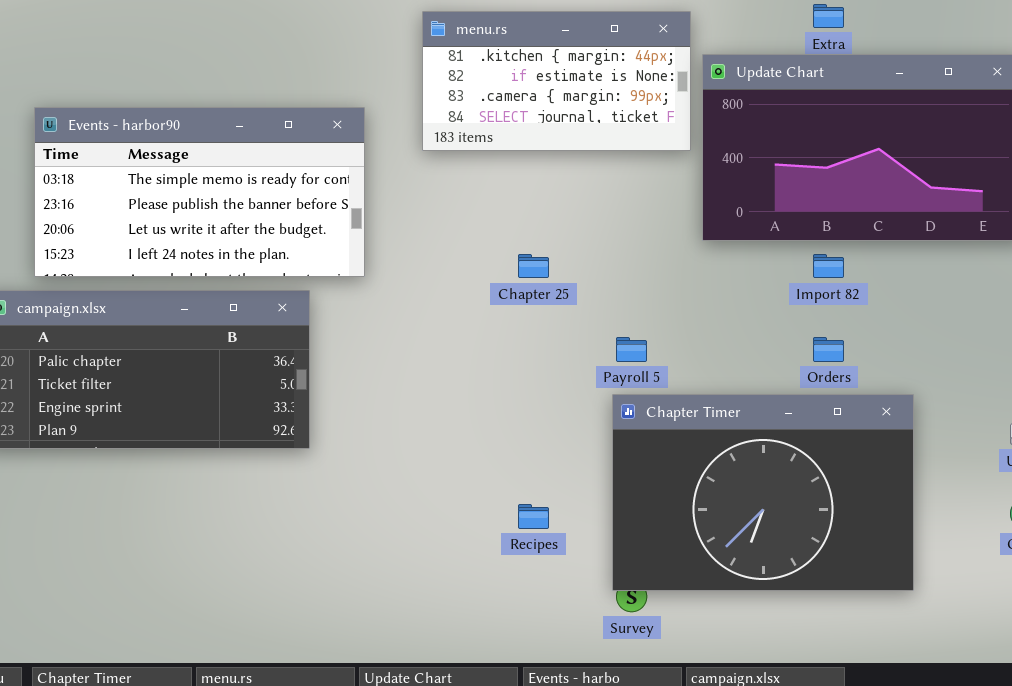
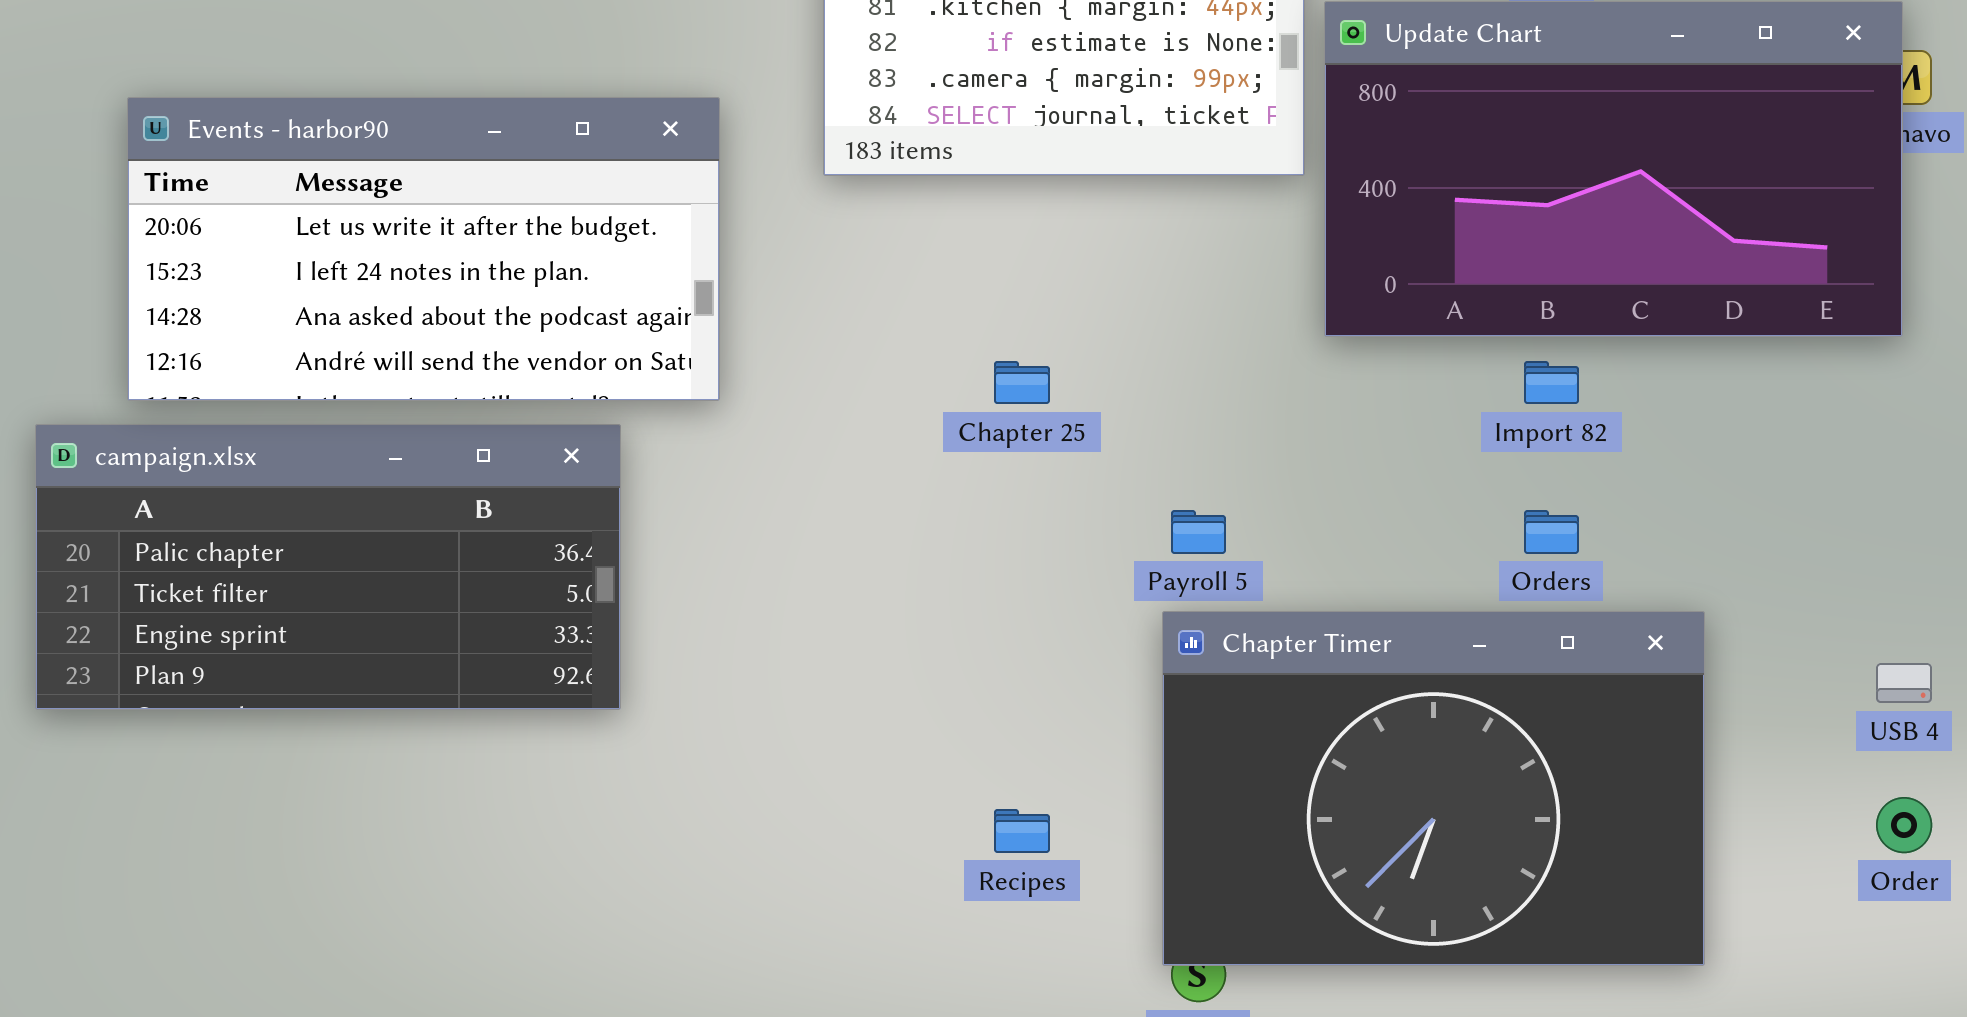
Events - harbor90: [34,107,365,277] -> [127,97,720,401], scrolled down 2 rows

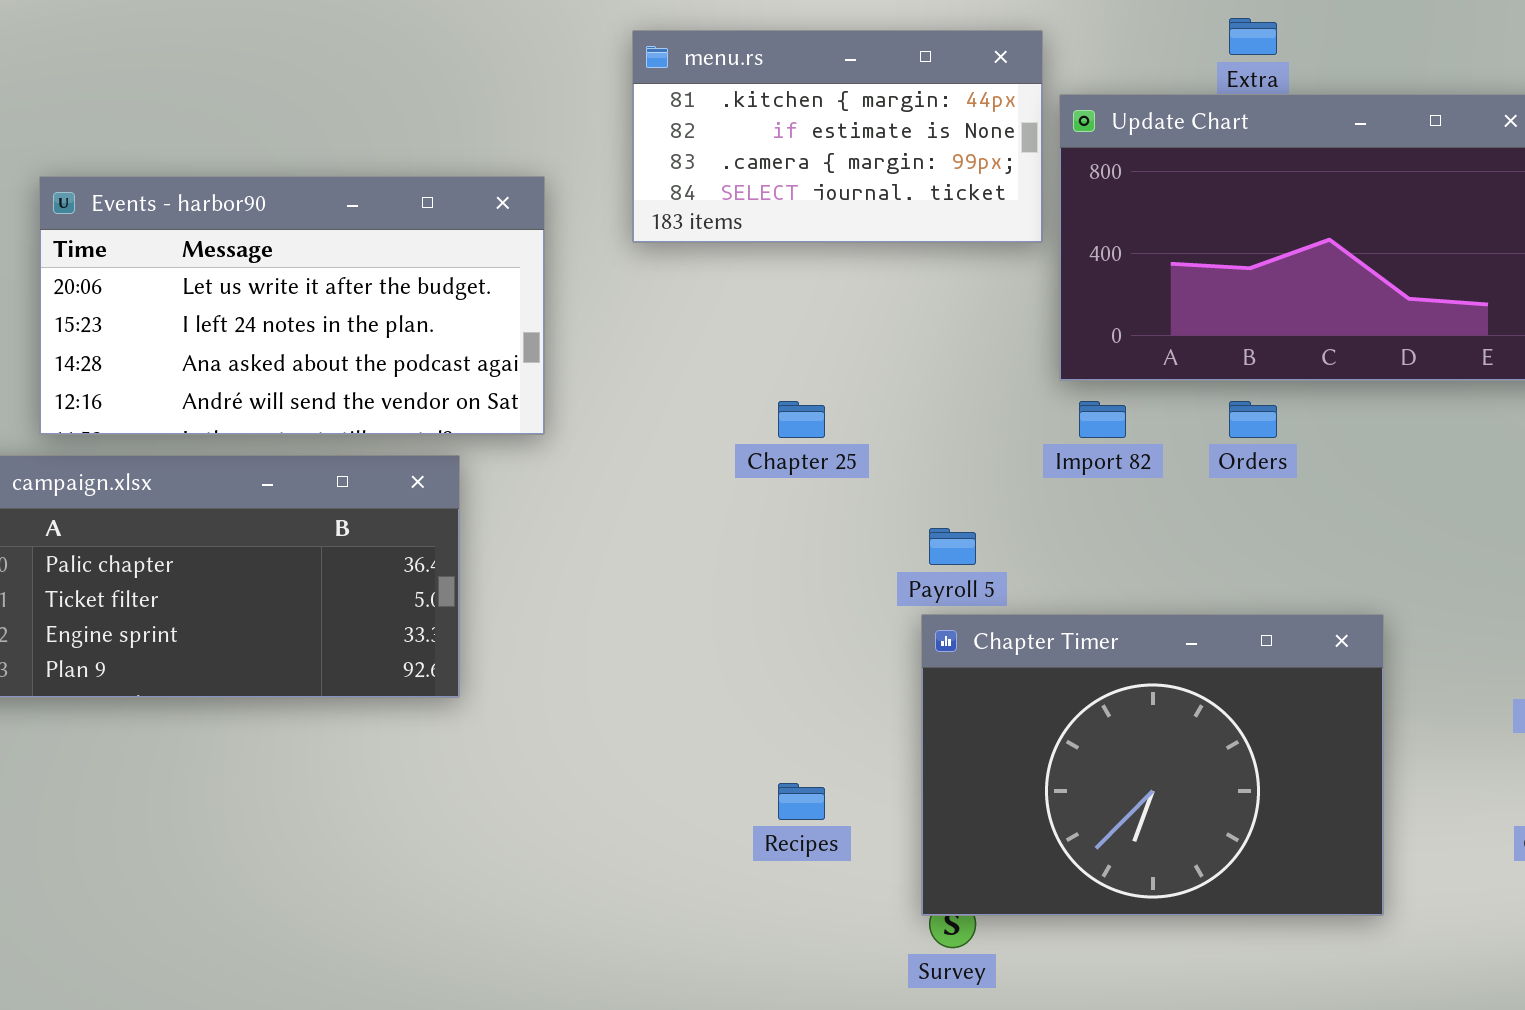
Import 82: [1524,361,1579,404] -> [1079,401,1126,438], moved
Orders: [1524,510,1579,554] -> [1229,401,1277,438], moved

